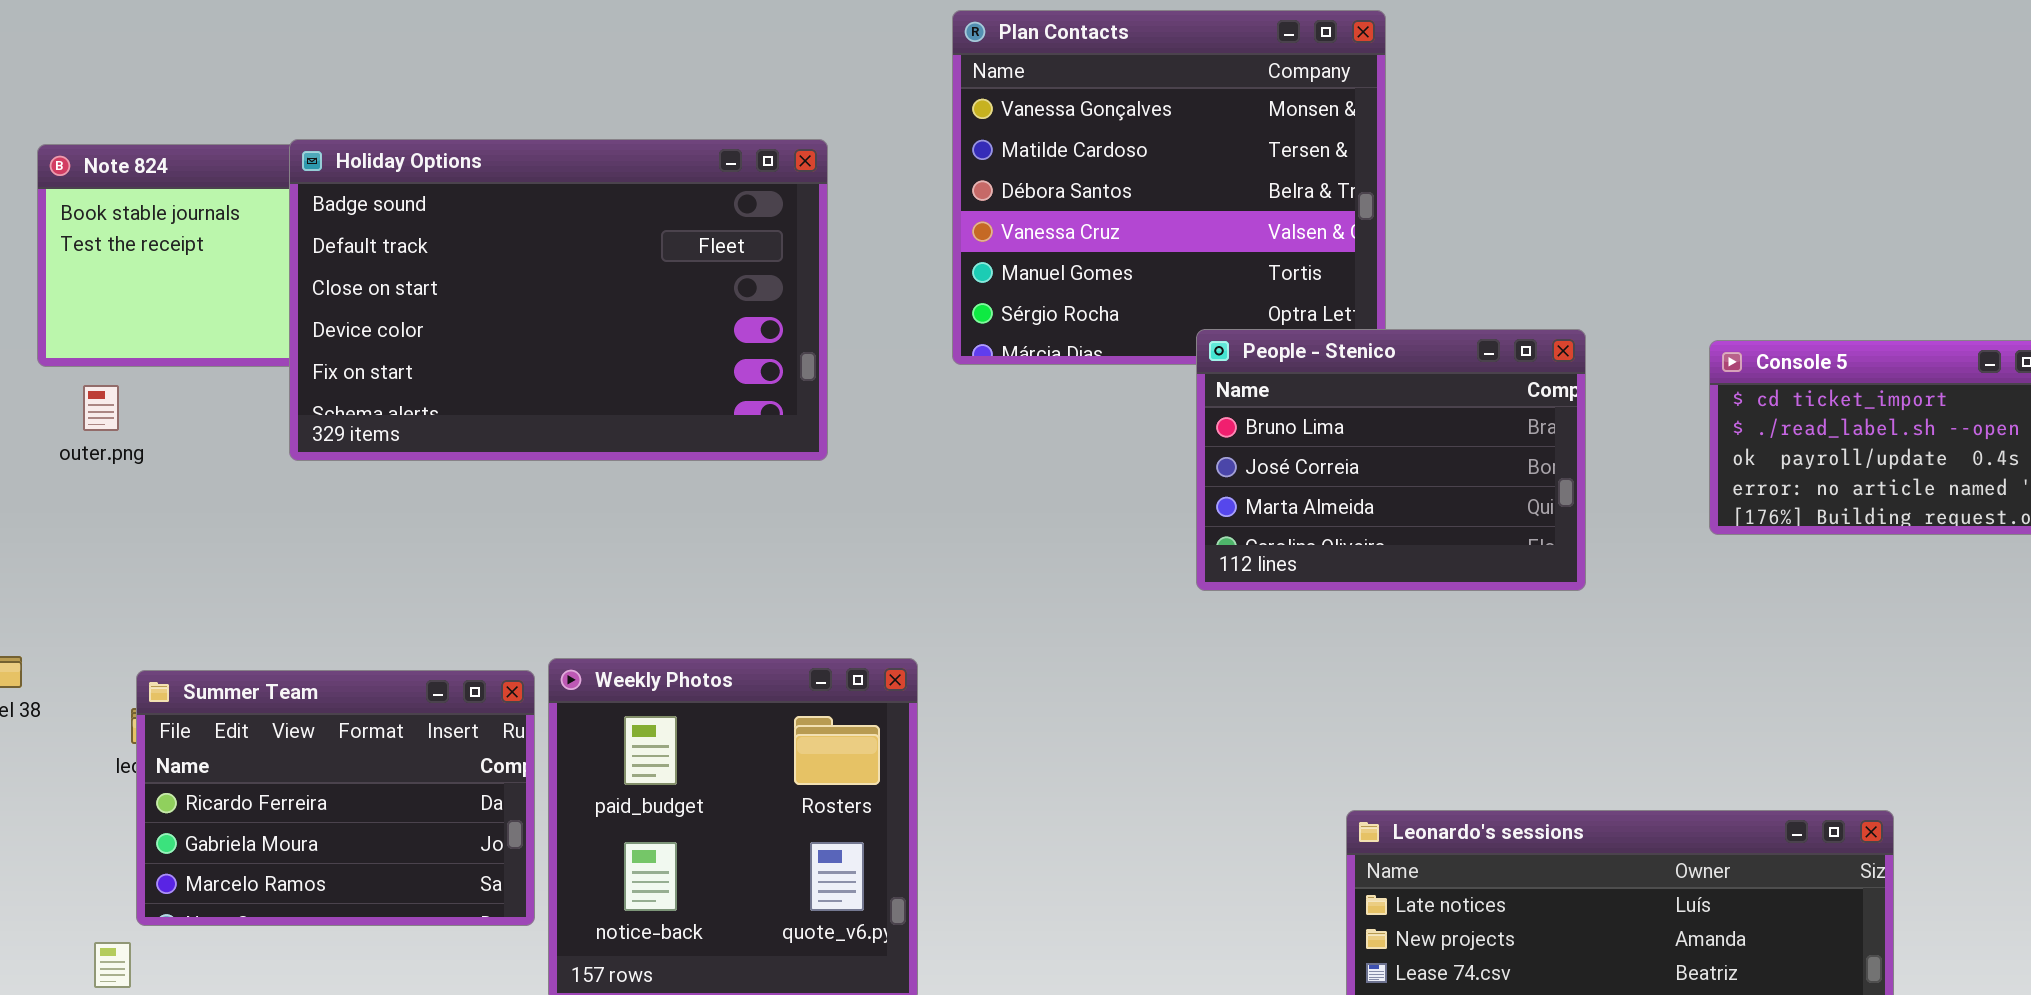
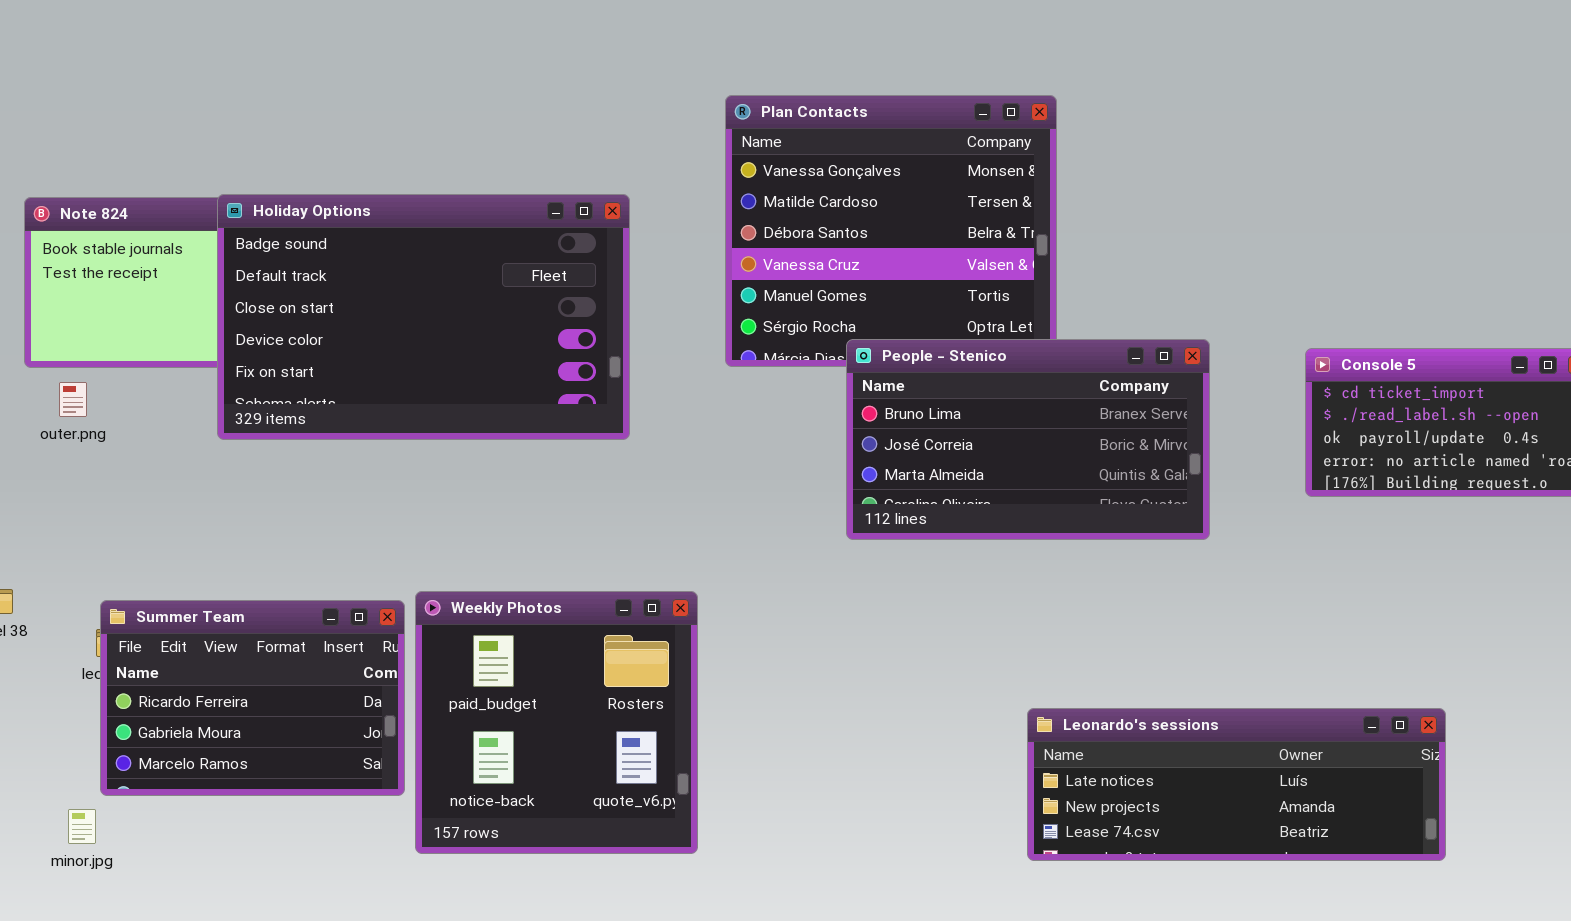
People - Stenico: [1196,329,1586,591] -> [846,339,1210,540], resized

